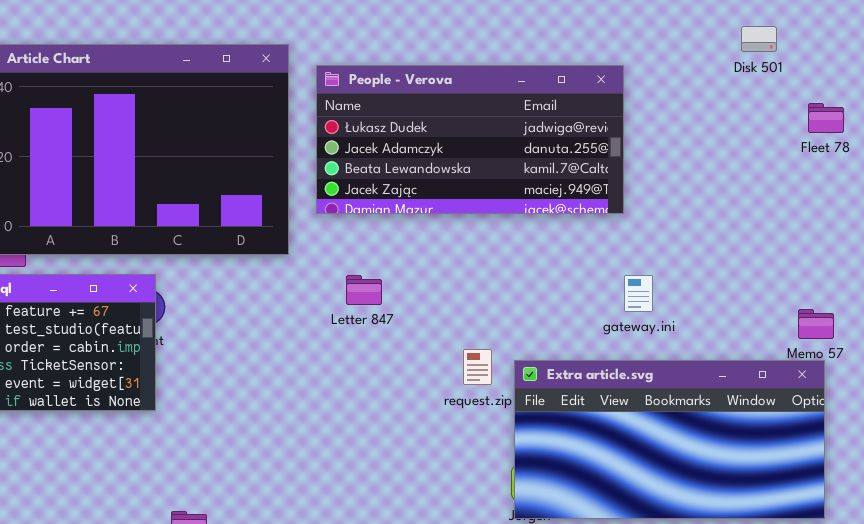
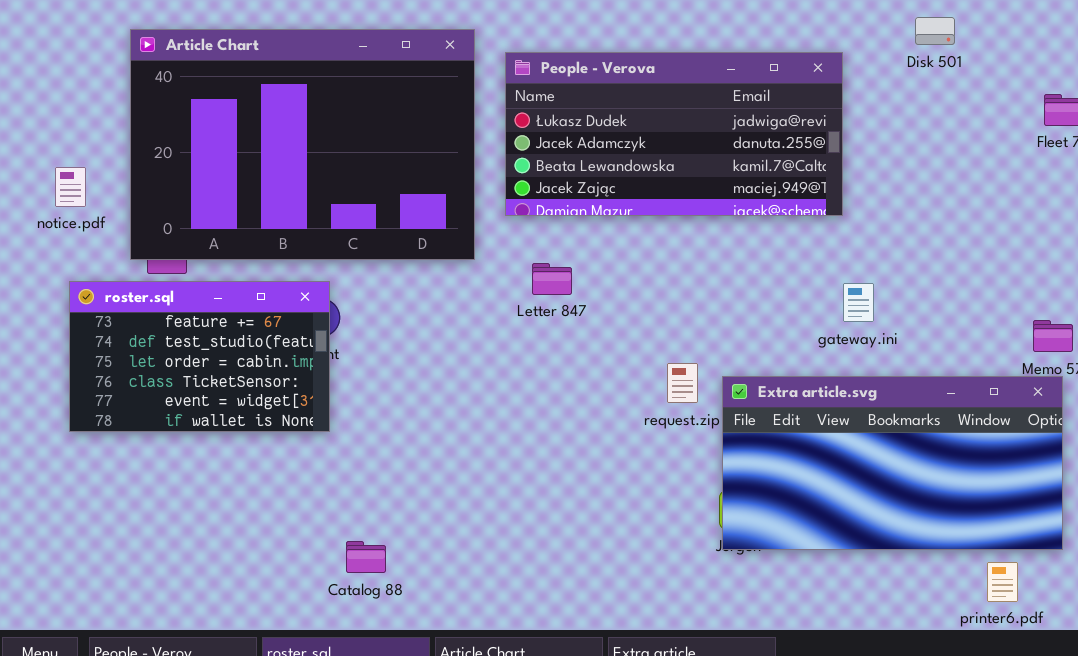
Disk 501: [741,26,777,52] -> [915,17,955,45], moved
Letter 847: [346,275,382,305] -> [532,263,572,295], moved

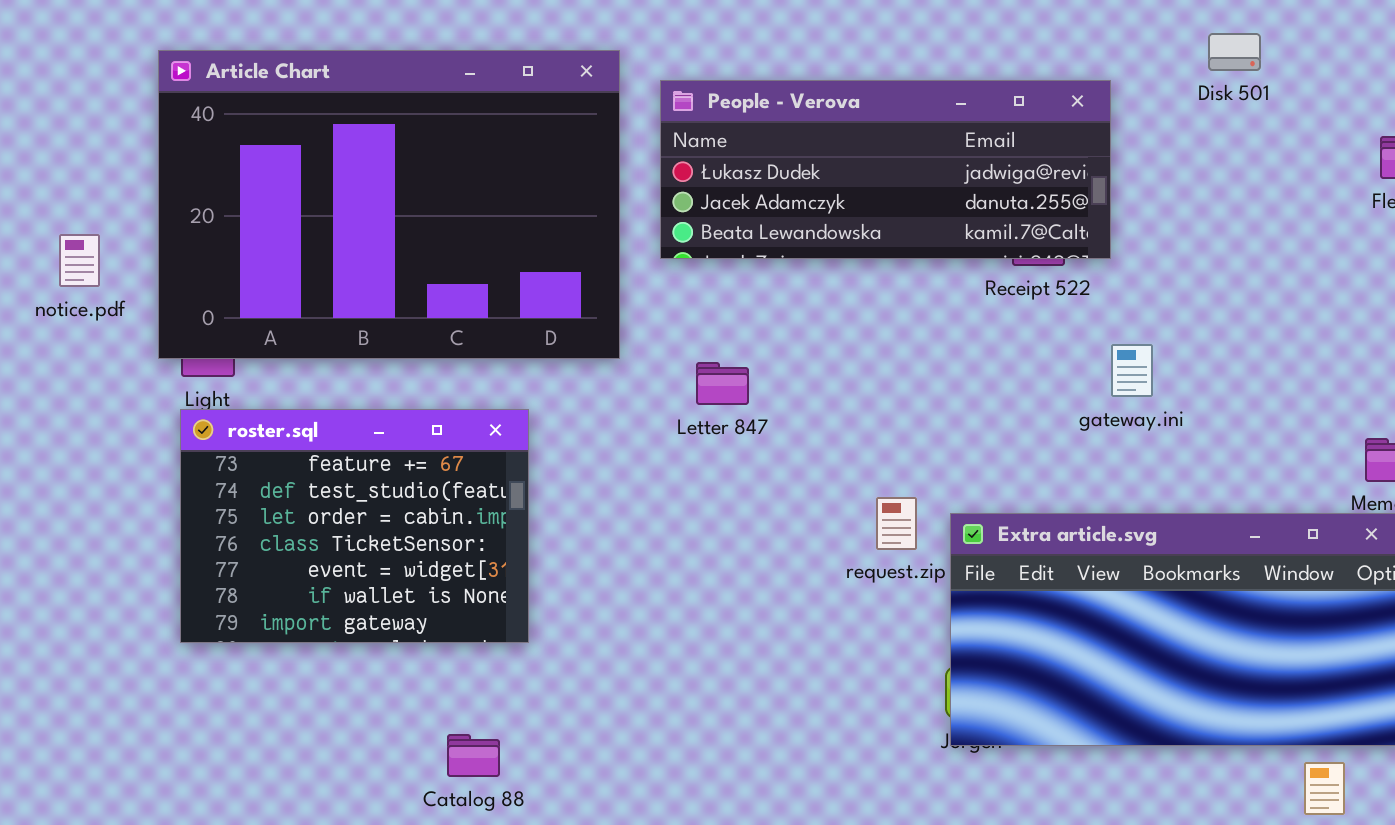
People - Verova: [505,52,843,216] -> [660,80,1111,259], resized
roster.sql: [69,281,330,432] -> [180,409,529,643], moved, resized
gateway.ini: [843,283,874,322] -> [1111,344,1153,397], moved

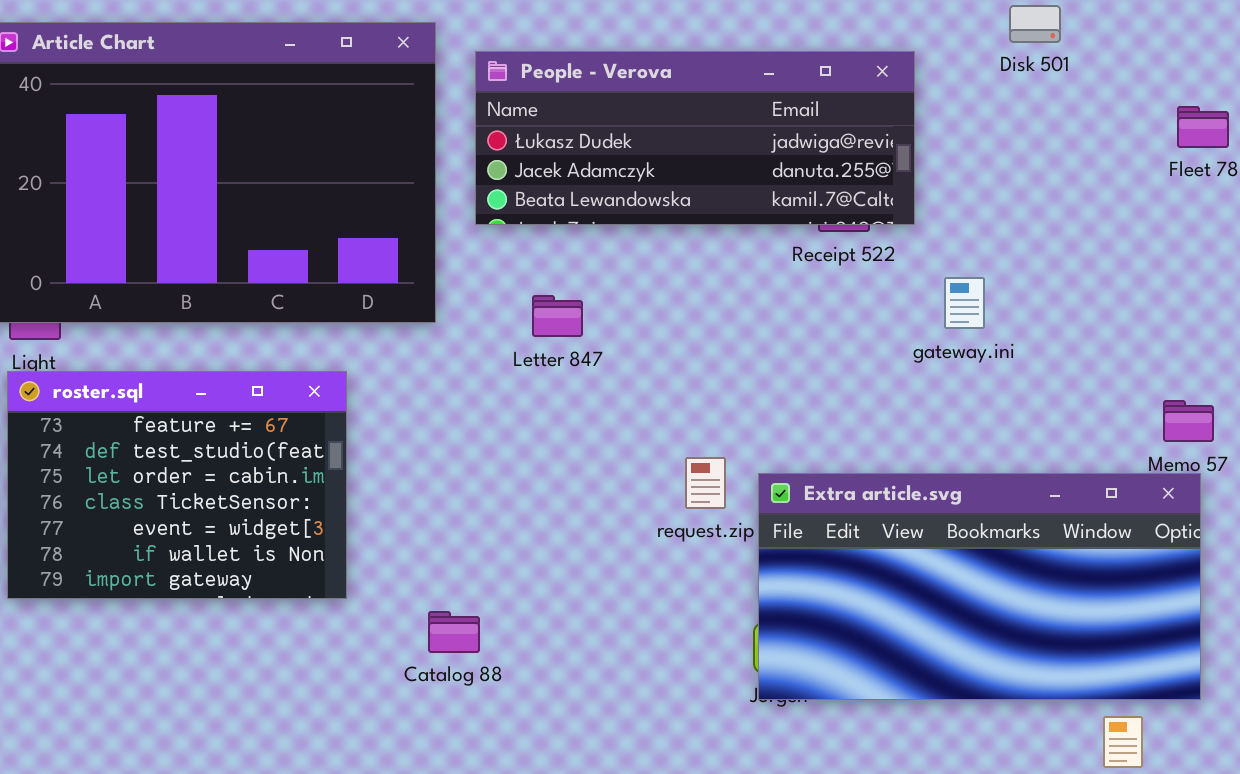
gateway.ini: [1111,344,1153,397] -> [944,277,985,329], moved
Letter 847: [696,362,749,405] -> [532,295,583,337], moved
Catalog 88: [447,734,500,777] -> [428,611,480,653], moved

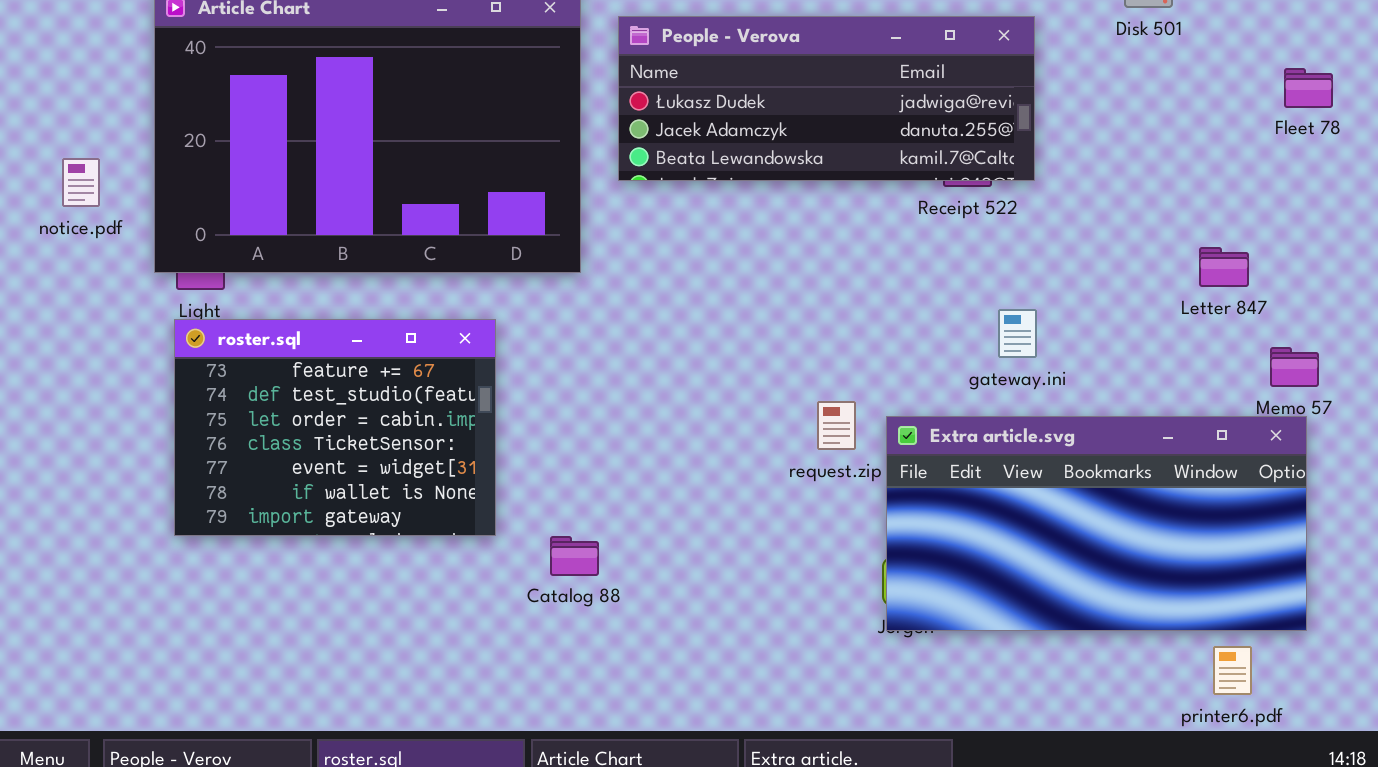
gateway.ini: [944,277,985,329] -> [998,309,1037,358], moved
Letter 847: [532,295,583,337] -> [1199,247,1249,287], moved
Catalog 88: [428,611,480,653] -> [550,536,599,576], moved

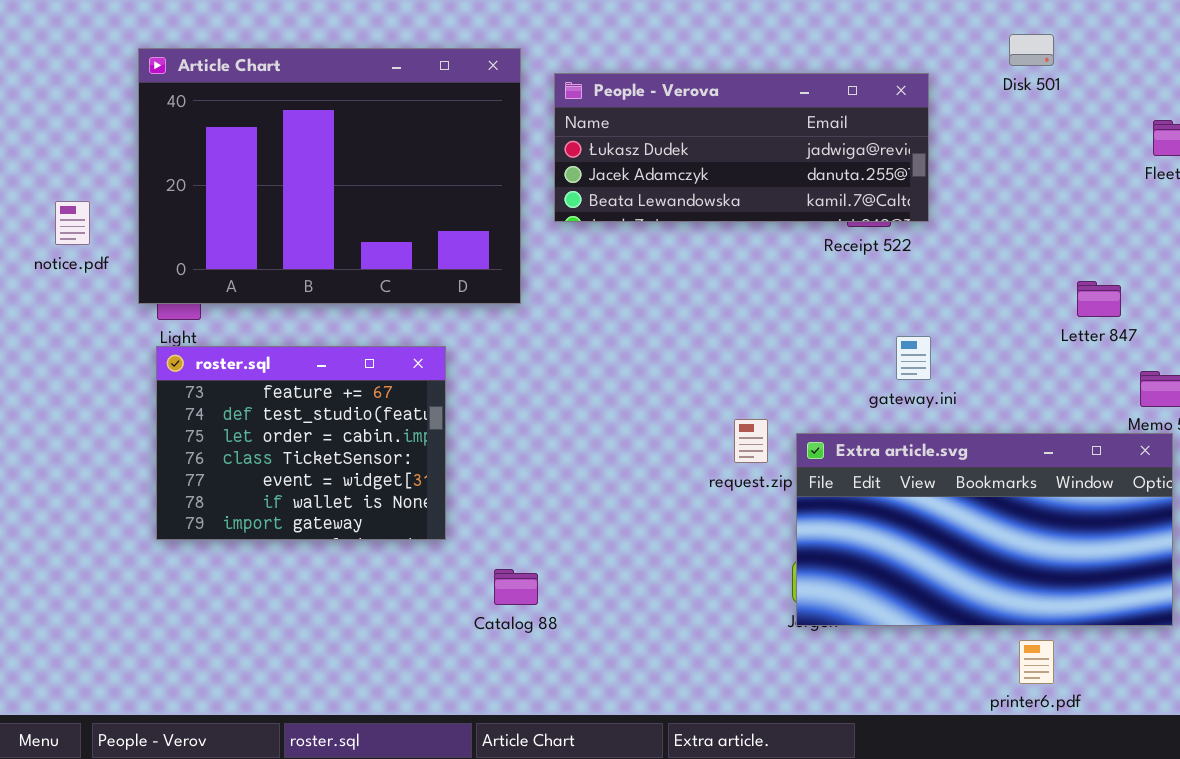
Catalog 88: [550,536,599,576] -> [494,569,538,605], moved
printer6.pdf: [1213,646,1252,695] -> [1019,640,1054,684], moved

